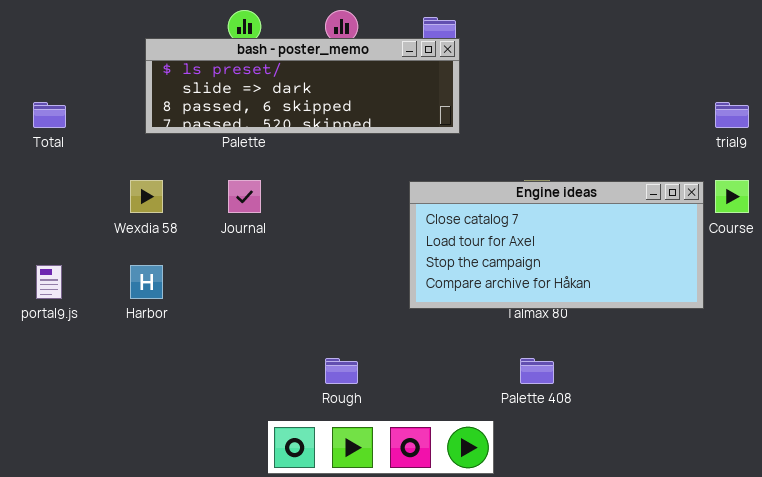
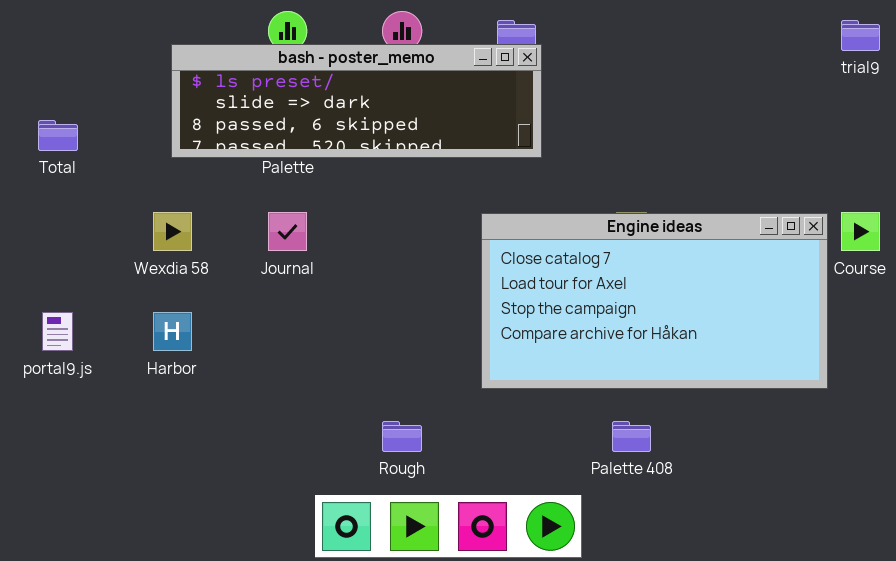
trial9: [715,102,749,128] -> [841,20,880,51], moved
Engine ideas: [409,181,704,309] -> [481,213,828,389], resized

